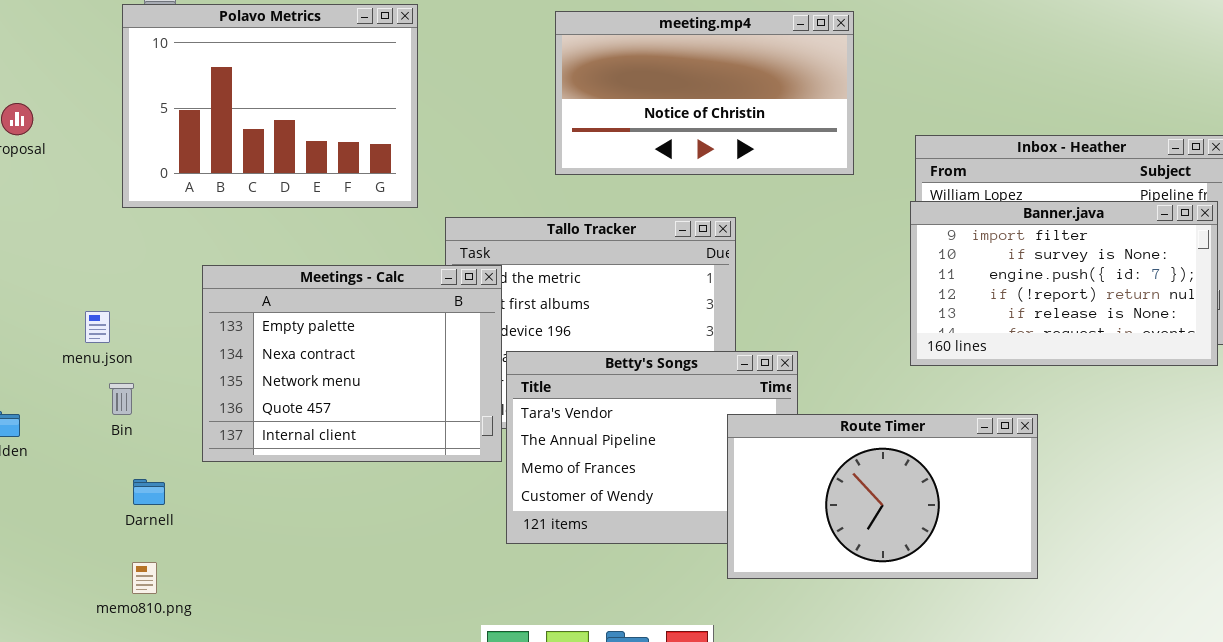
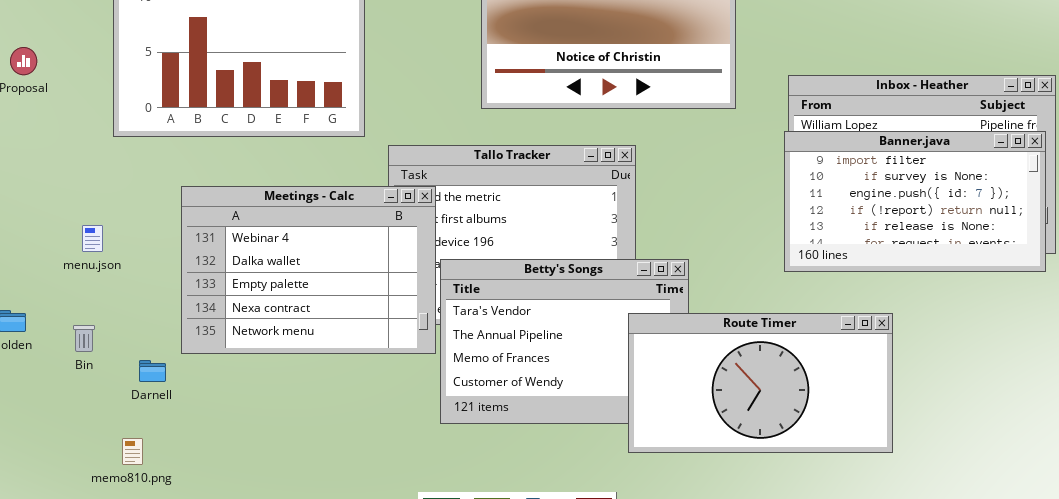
Meetings - Calc: [202,265,502,462] -> [181,186,436,354], scrolled up 2 rows
Bin: [109,383,134,415] -> [73,325,95,352], moved
Darnell: [133,479,165,505] -> [139,360,166,382], moved

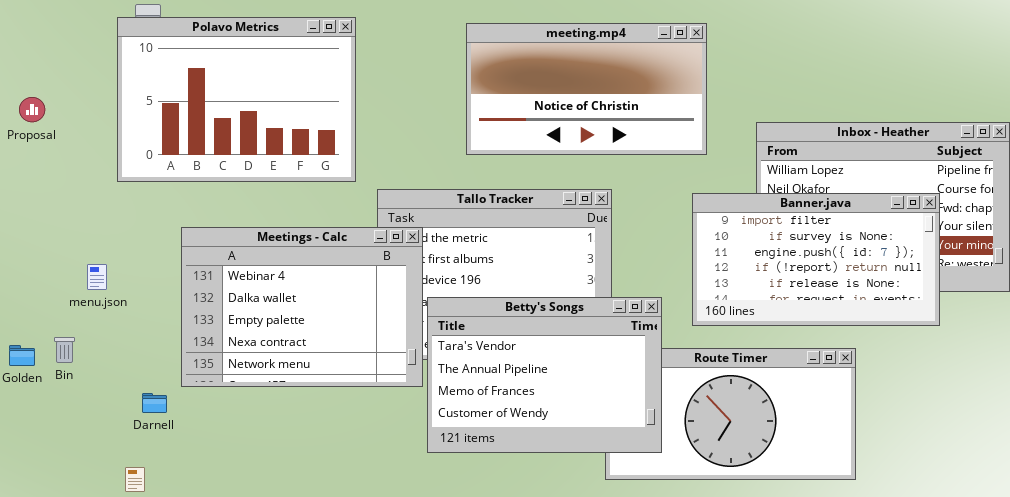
Banner.java: [784,131,1046,272] -> [692,193,940,326], moved
Betty's Songs: [440,259,689,424] -> [427,297,662,453], raised
Bin: [73,325,95,352] -> [54,337,75,363], moved

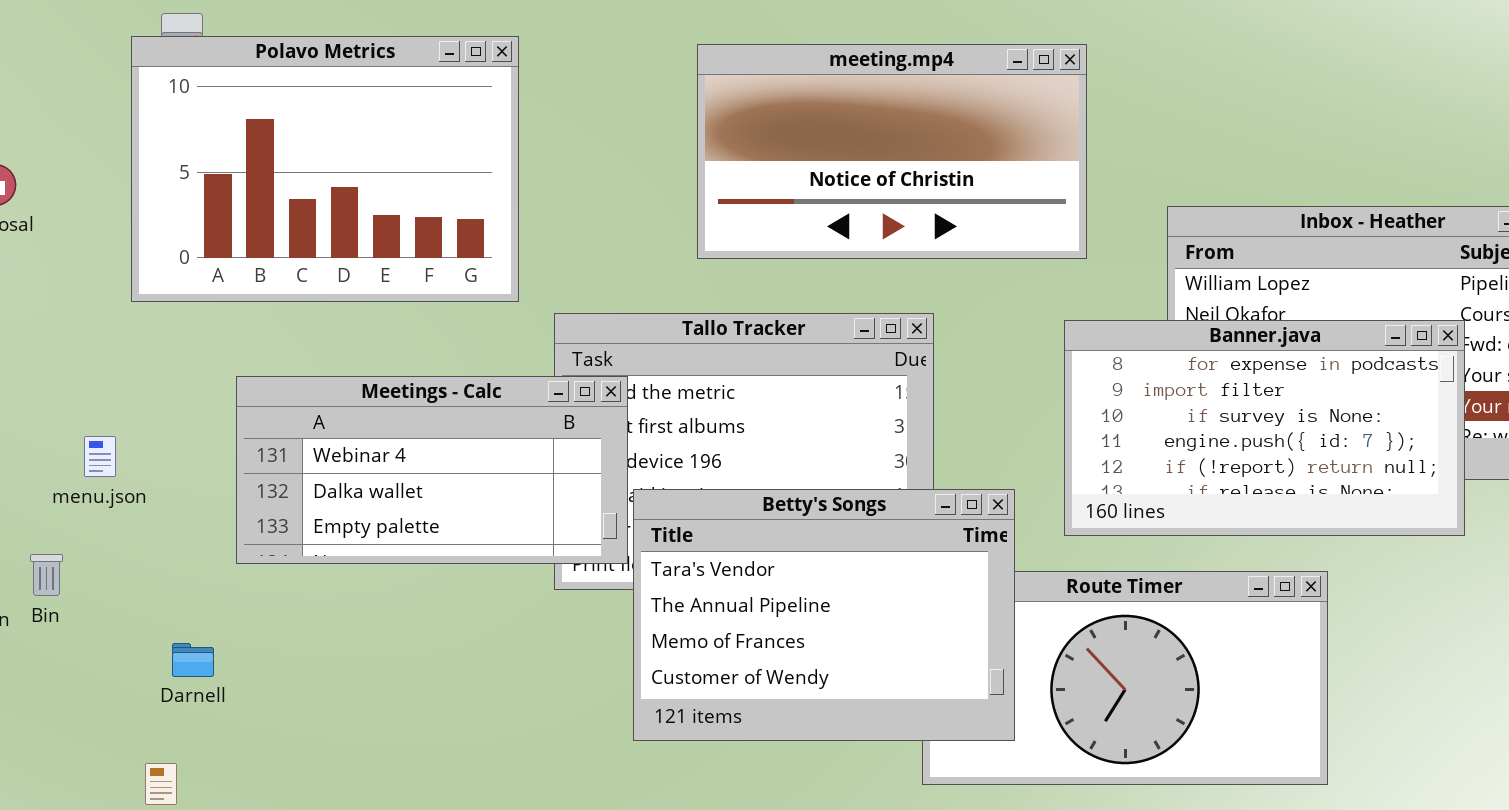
Banner.java: [692,193,940,326] -> [1064,320,1465,536], scrolled up 1 row
Meetings - Calc: [181,227,423,387] -> [236,376,628,564], resized

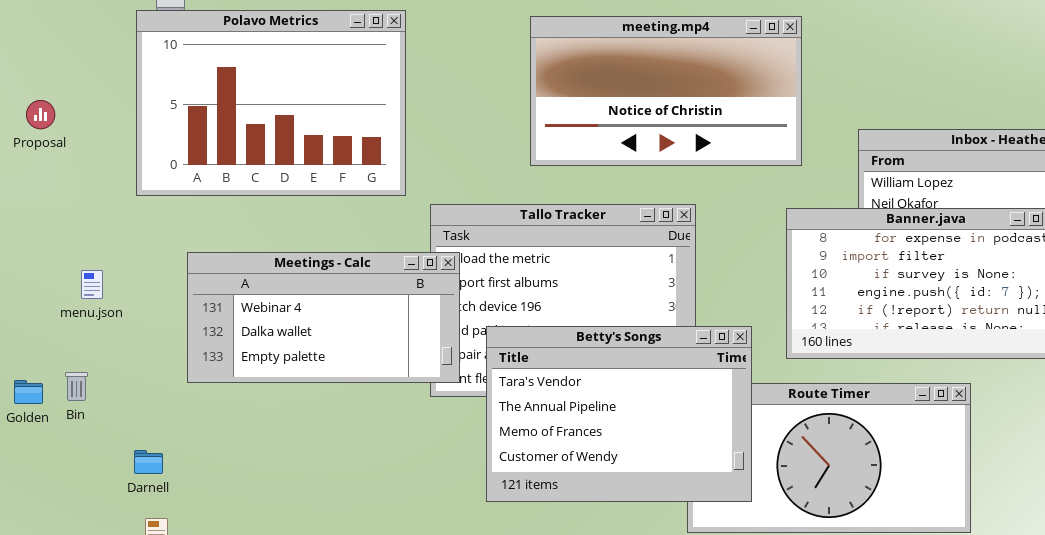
Meetings - Calc: [236,376,628,564] -> [187,252,460,383], moved
menu.json: [84,436,116,477] -> [81,270,103,299], moved
Darnell: [172,643,214,677] -> [134,450,163,474], moved

